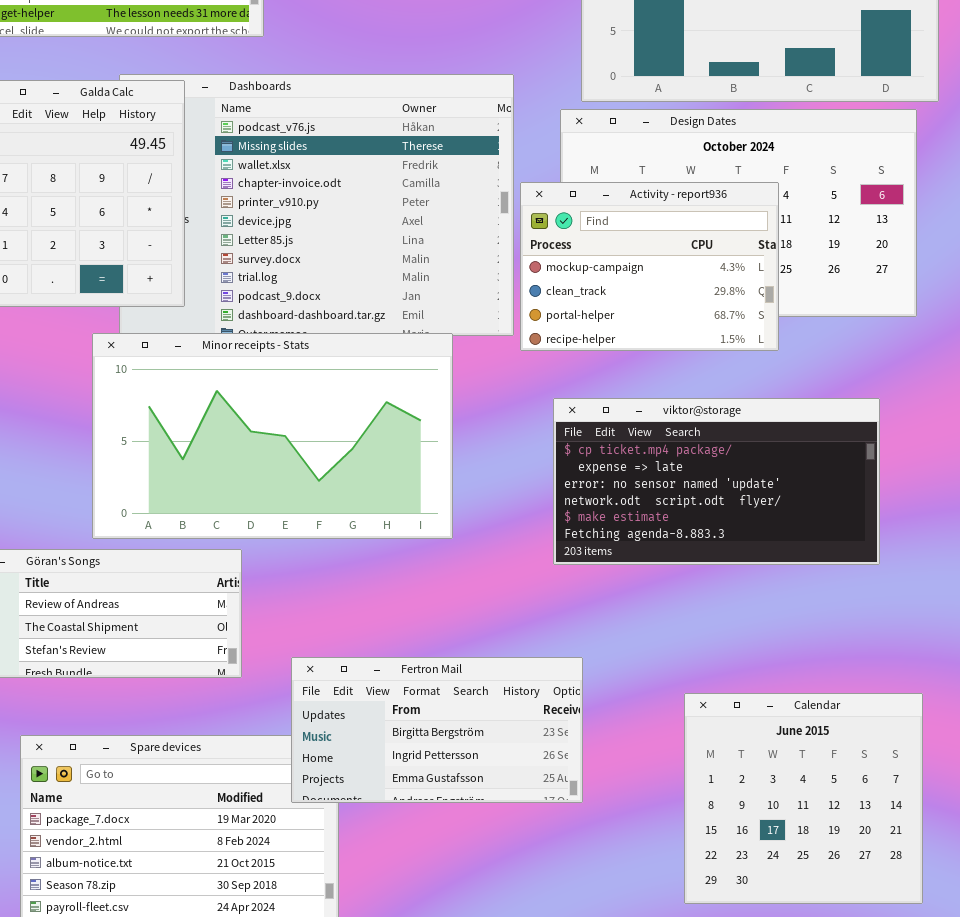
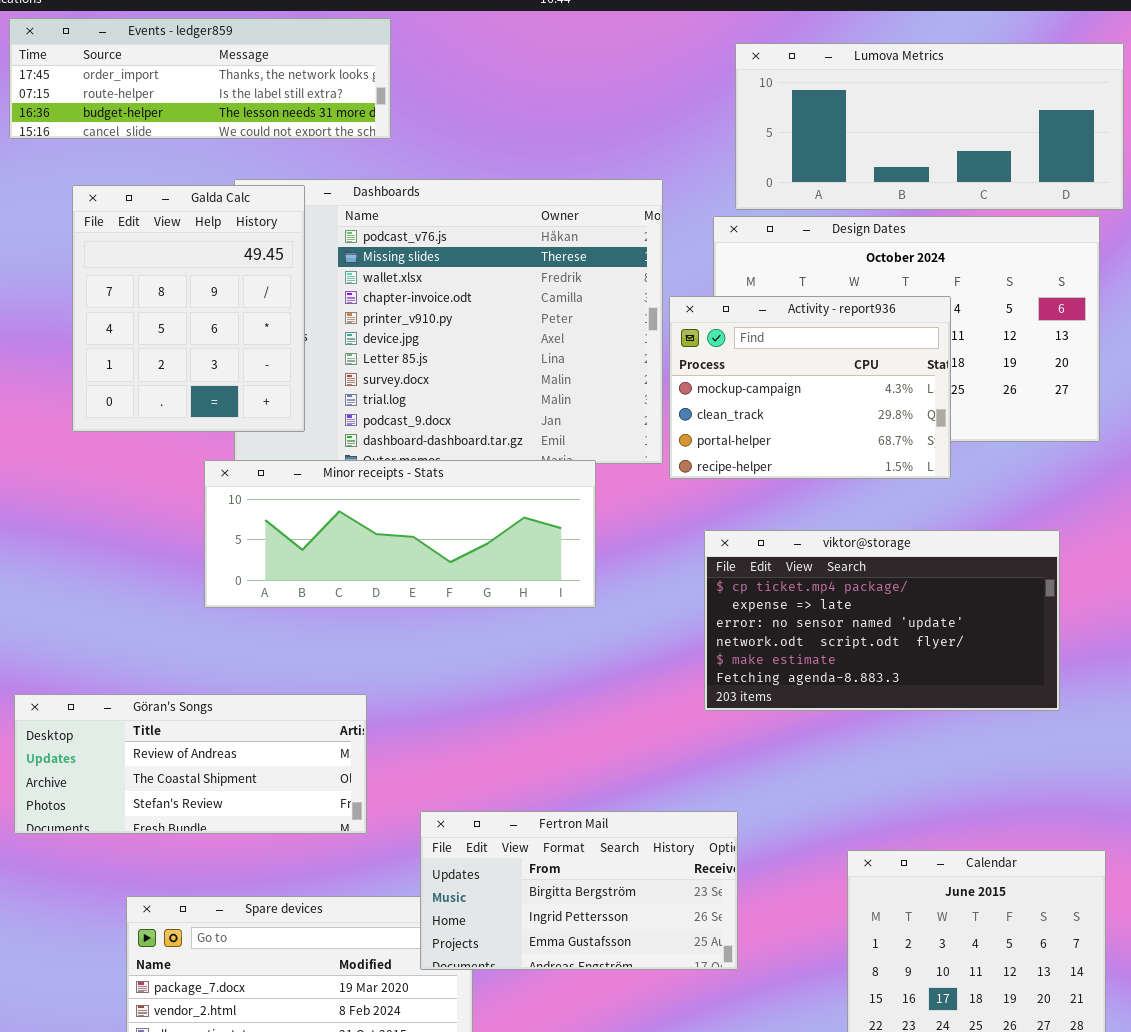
Minor receipts - Stats: [92,333,453,539] -> [204,460,596,608], resized

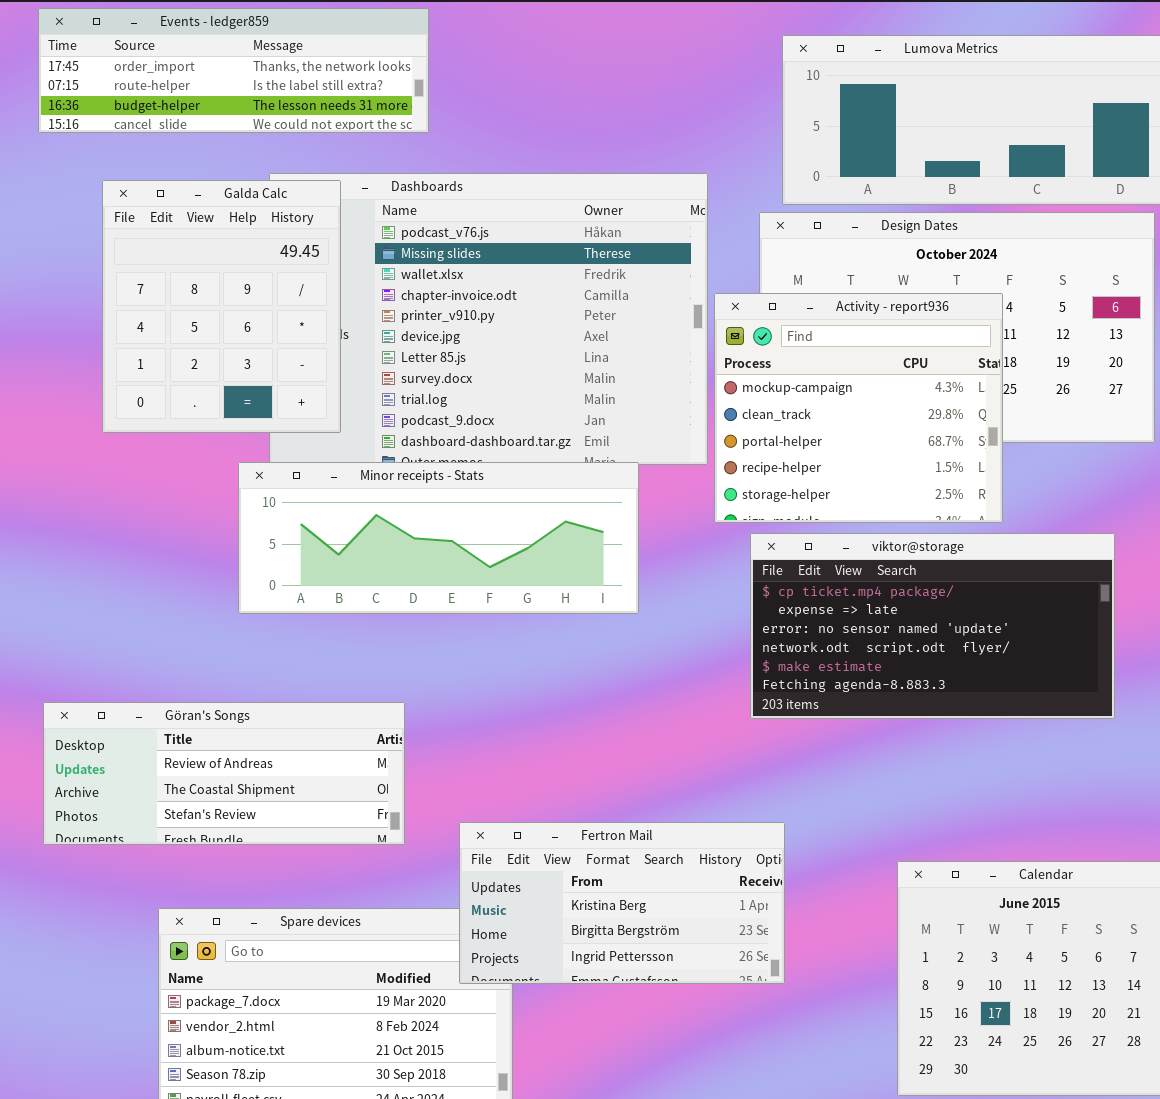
Activity - report936: [669,296,951,479] -> [714,293,1003,523], resized
Fertron Mail: [420,811,738,970] -> [459,822,785,984], scrolled up 1 row

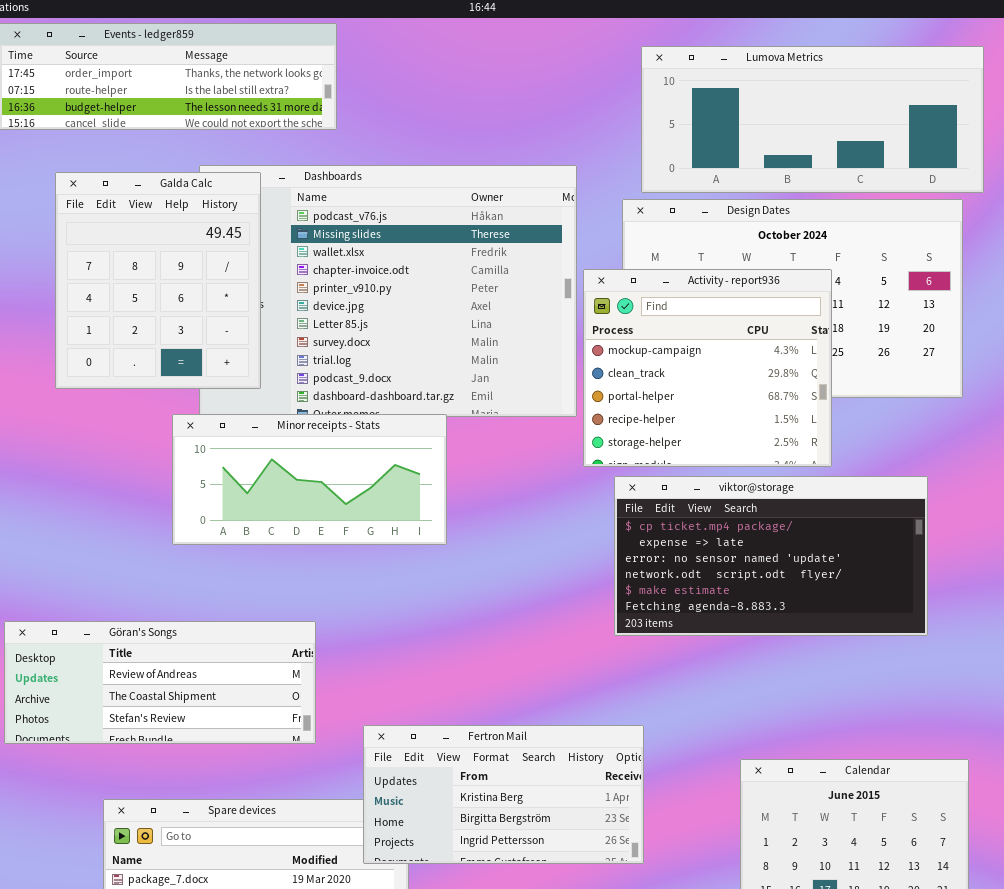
Minor receipts - Stats: [238,462,639,614] -> [172,414,447,545], resized

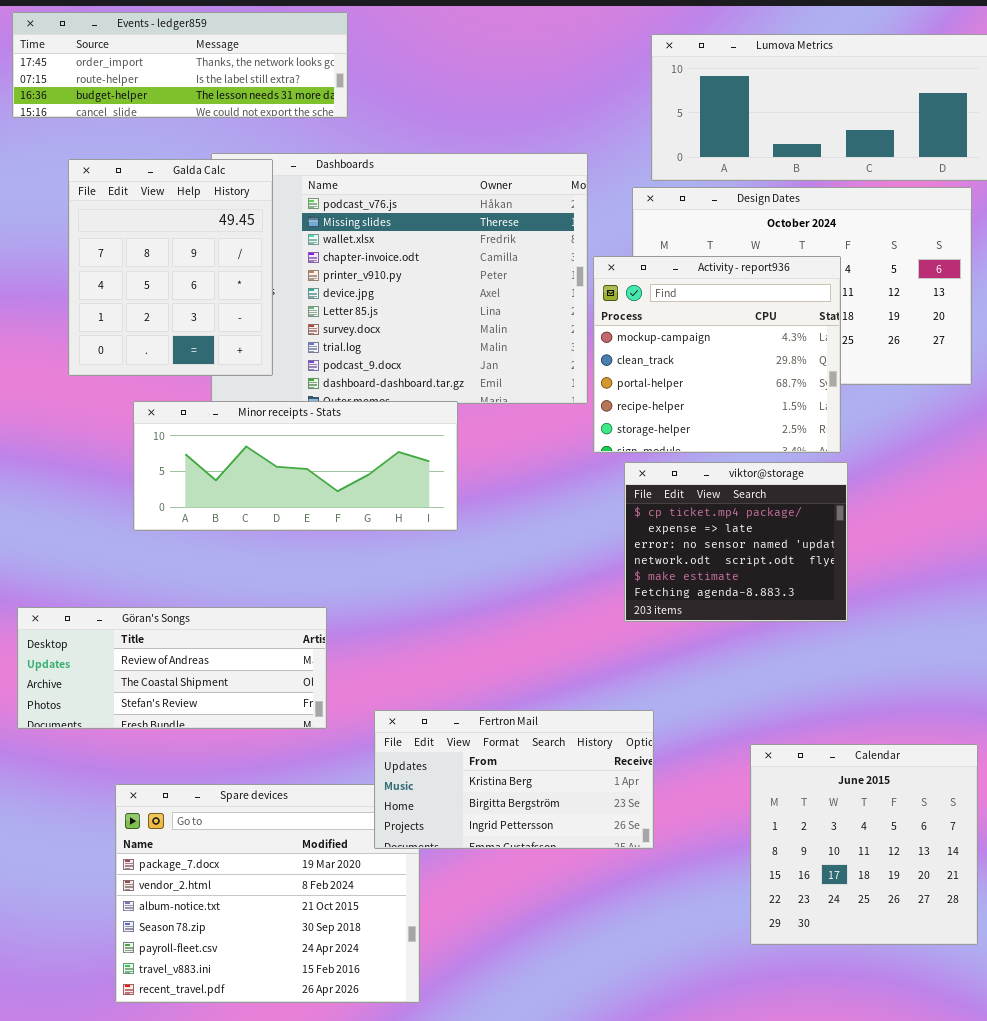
Minor receipts - Stats: [172,414,447,545] -> [133,401,458,531], resized
viktor@storage: [614,476,928,636] -> [624,462,848,622], resized

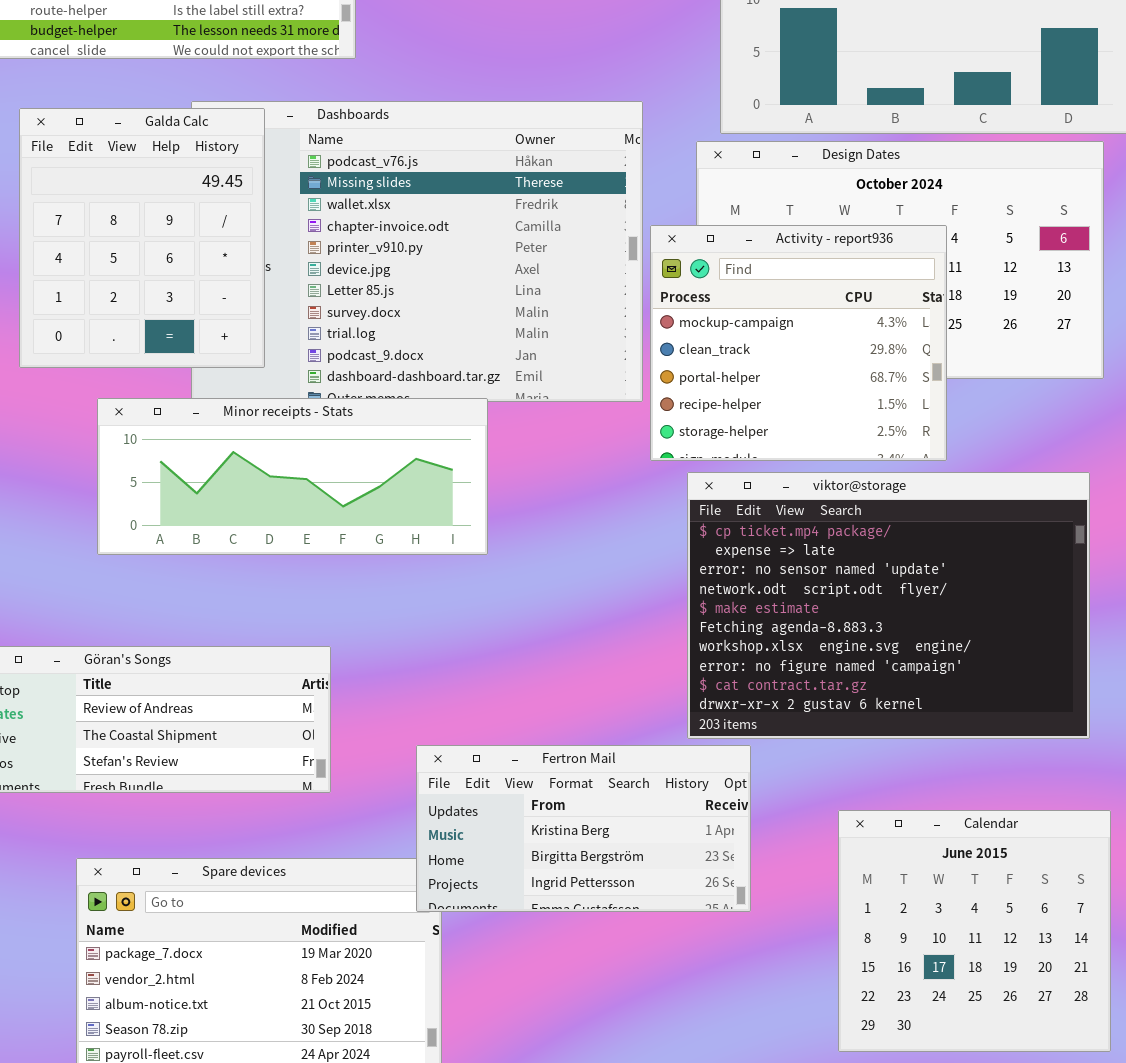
viktor@storage: [624,462,848,622] -> [687,472,1090,739], resized
Fertron Mail: [374,710,654,849] -> [416,745,751,912], moved

